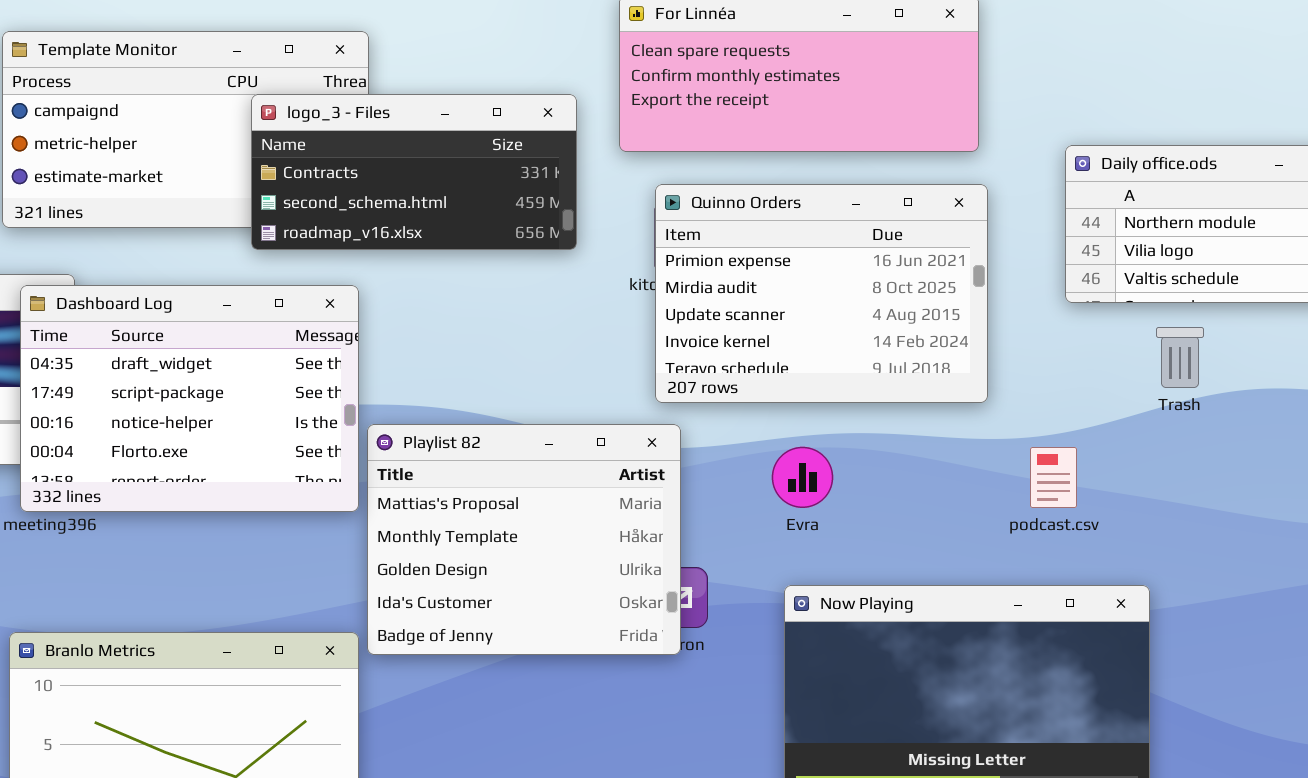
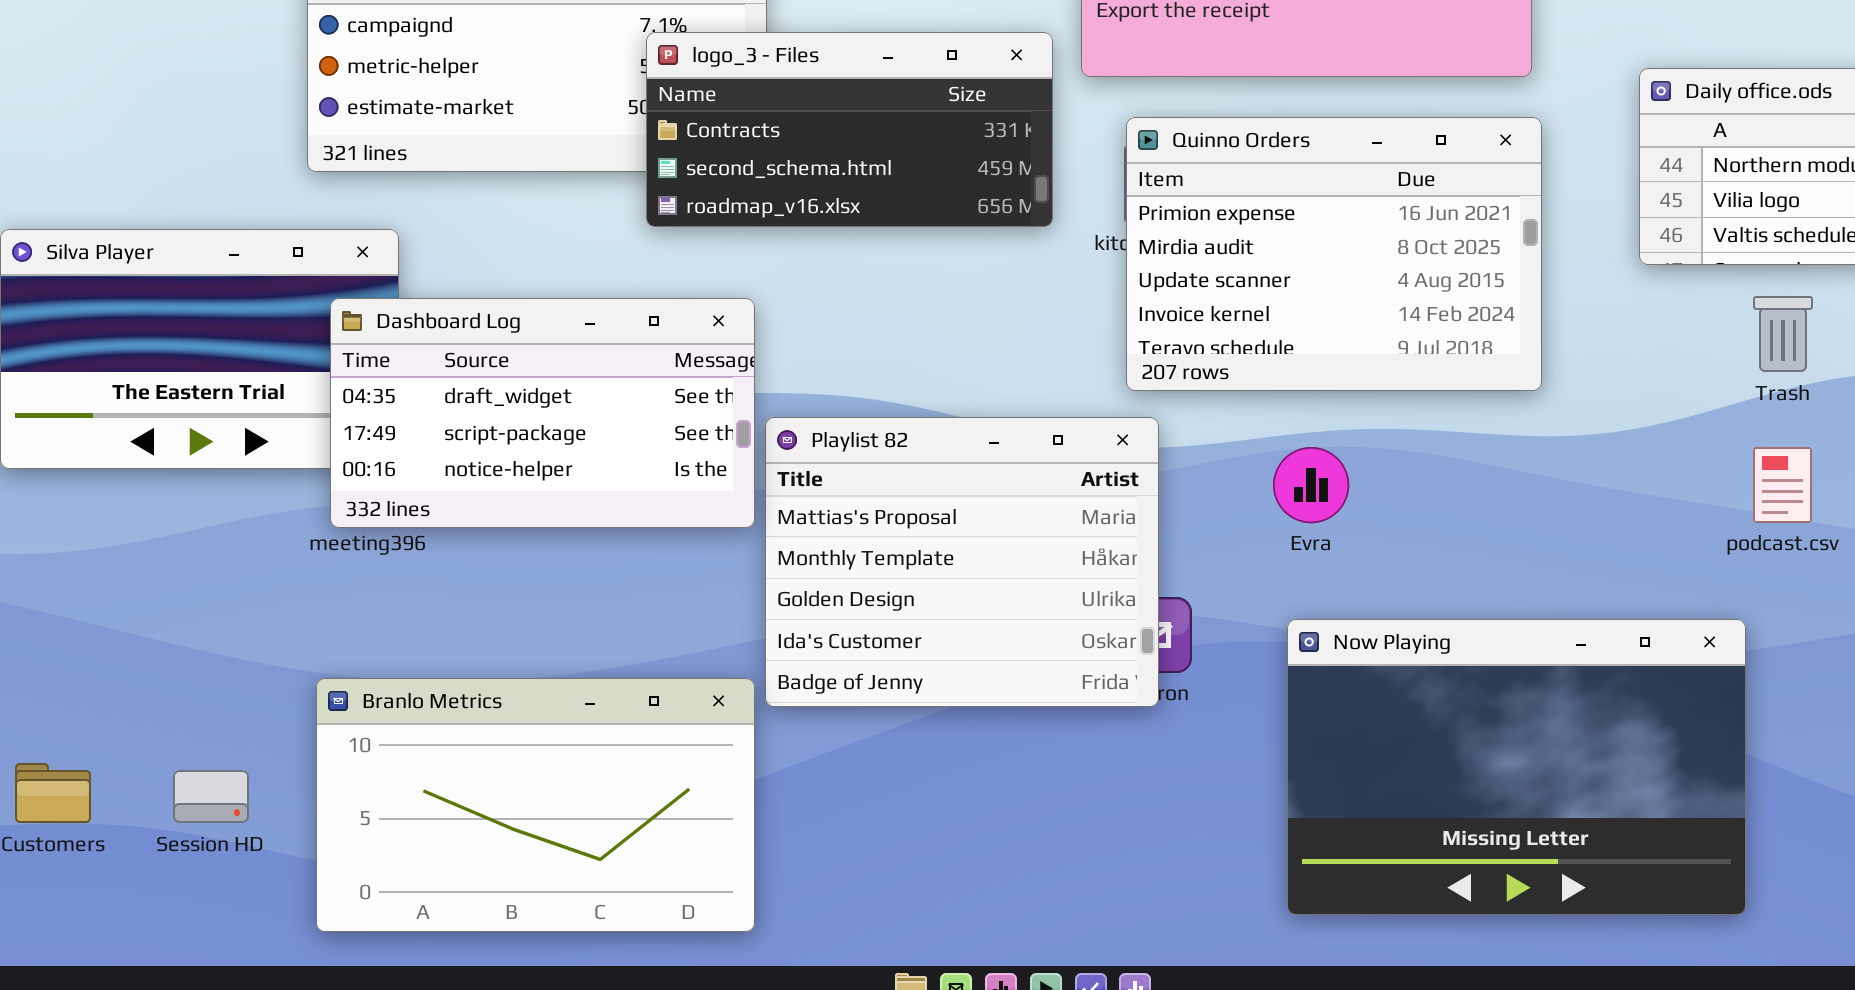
logo_3 - Files: [251,94,577,250] -> [646,32,1053,227], moved
Dashboard Log: [20,285,359,512] -> [330,298,755,528], resized
podcast.csv: [1030,447,1077,508] -> [1753,447,1812,523], moved

